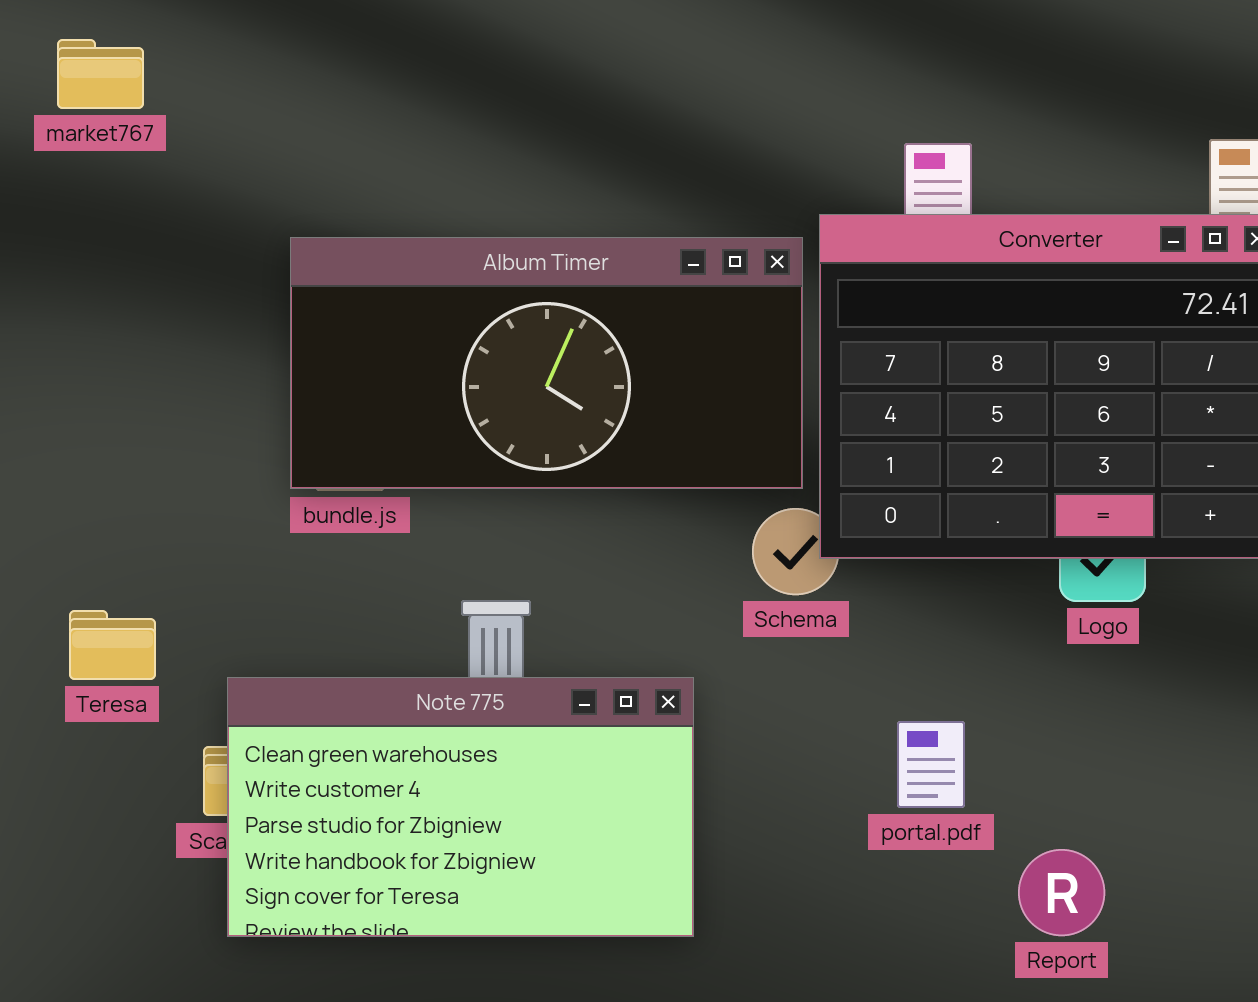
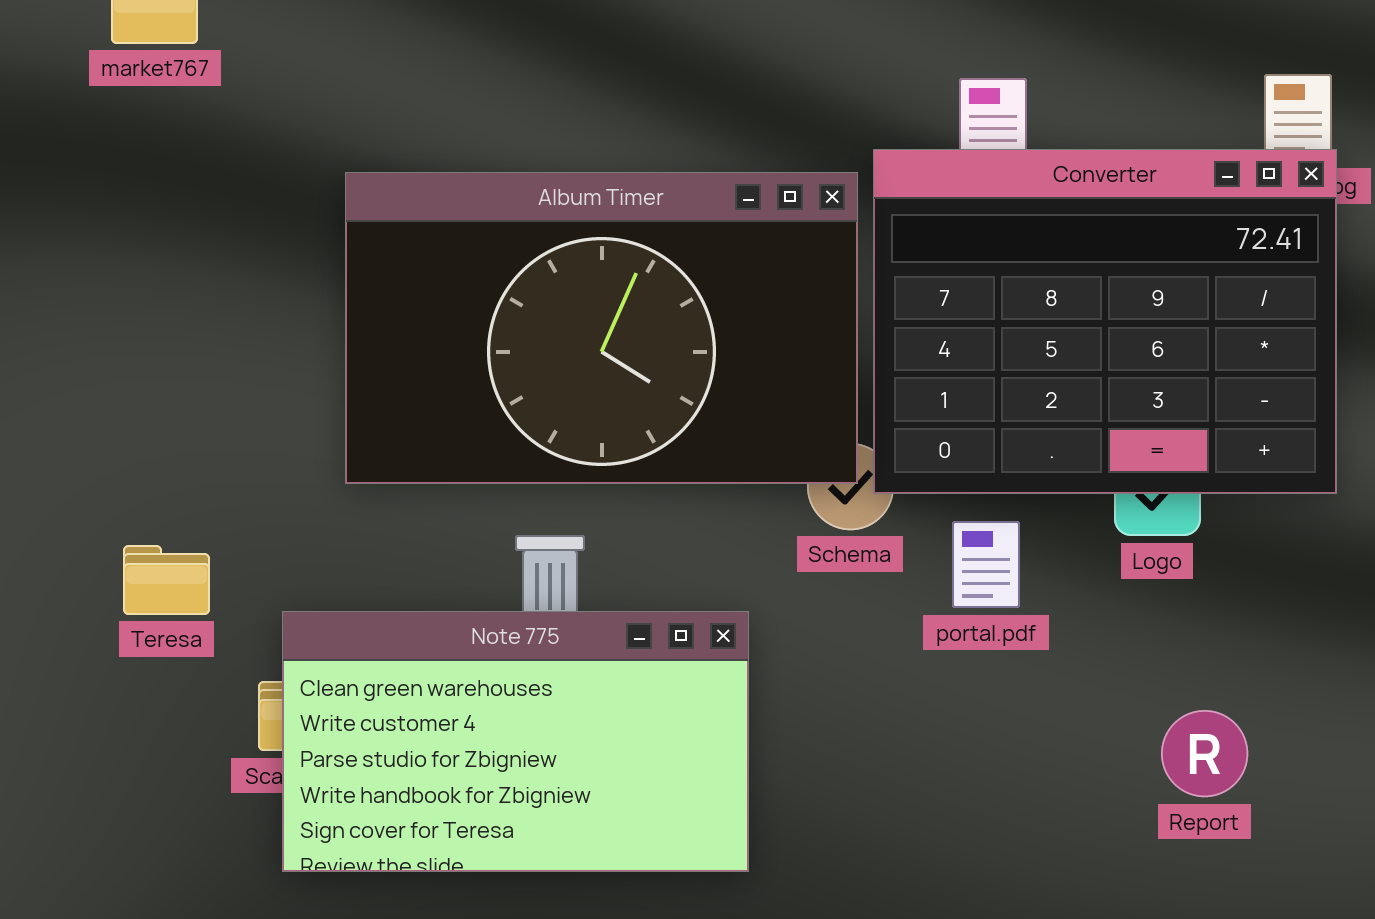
Album Timer: [290,237,803,489] -> [345,172,858,484], resized
portal.pdf: [897,721,965,808] -> [952,521,1020,608], moved
Report: [1018,849,1105,936] -> [1161,710,1248,797], moved

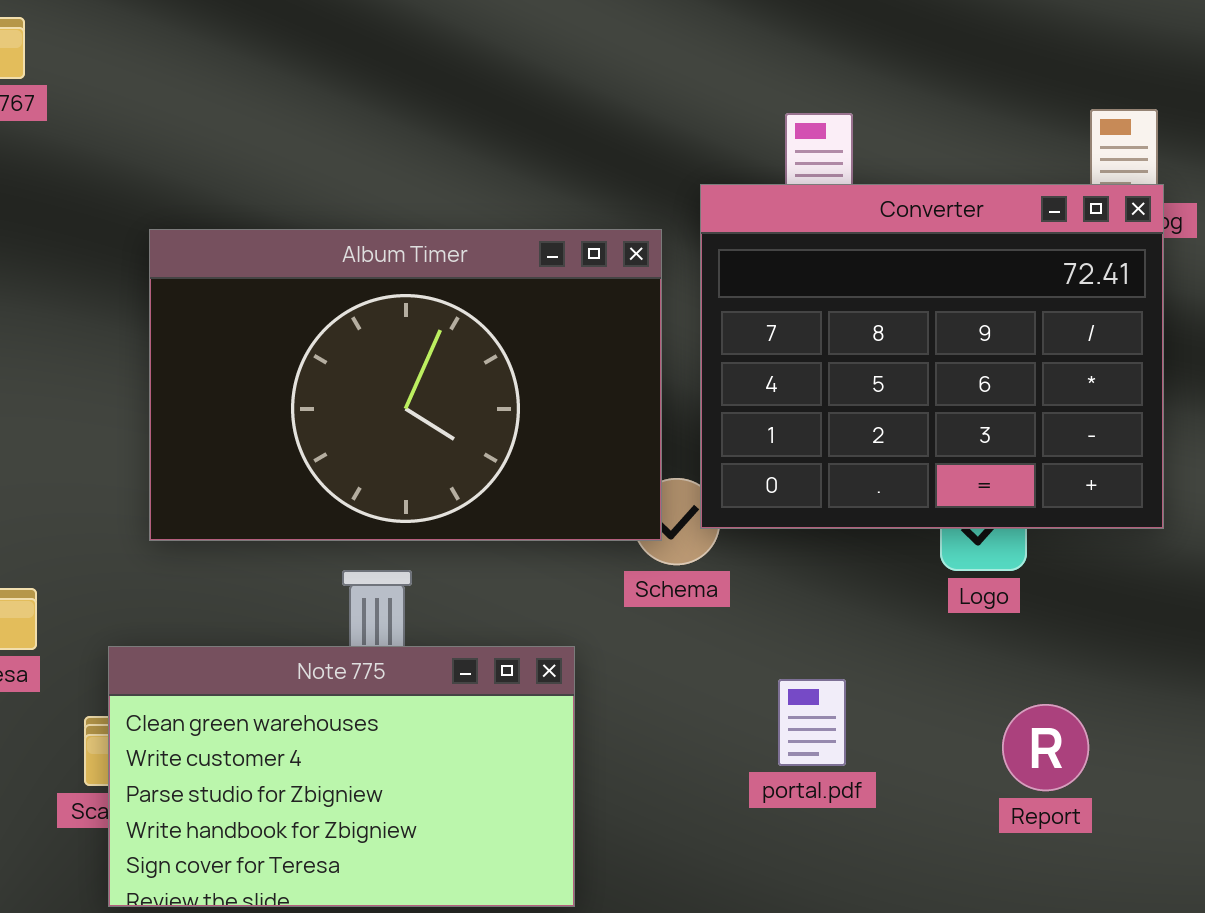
Album Timer: [345,172,858,484] -> [149,229,662,541], moved
portal.pdf: [952,521,1020,608] -> [778,679,846,766], moved
Report: [1161,710,1248,797] -> [1002,704,1089,791], moved

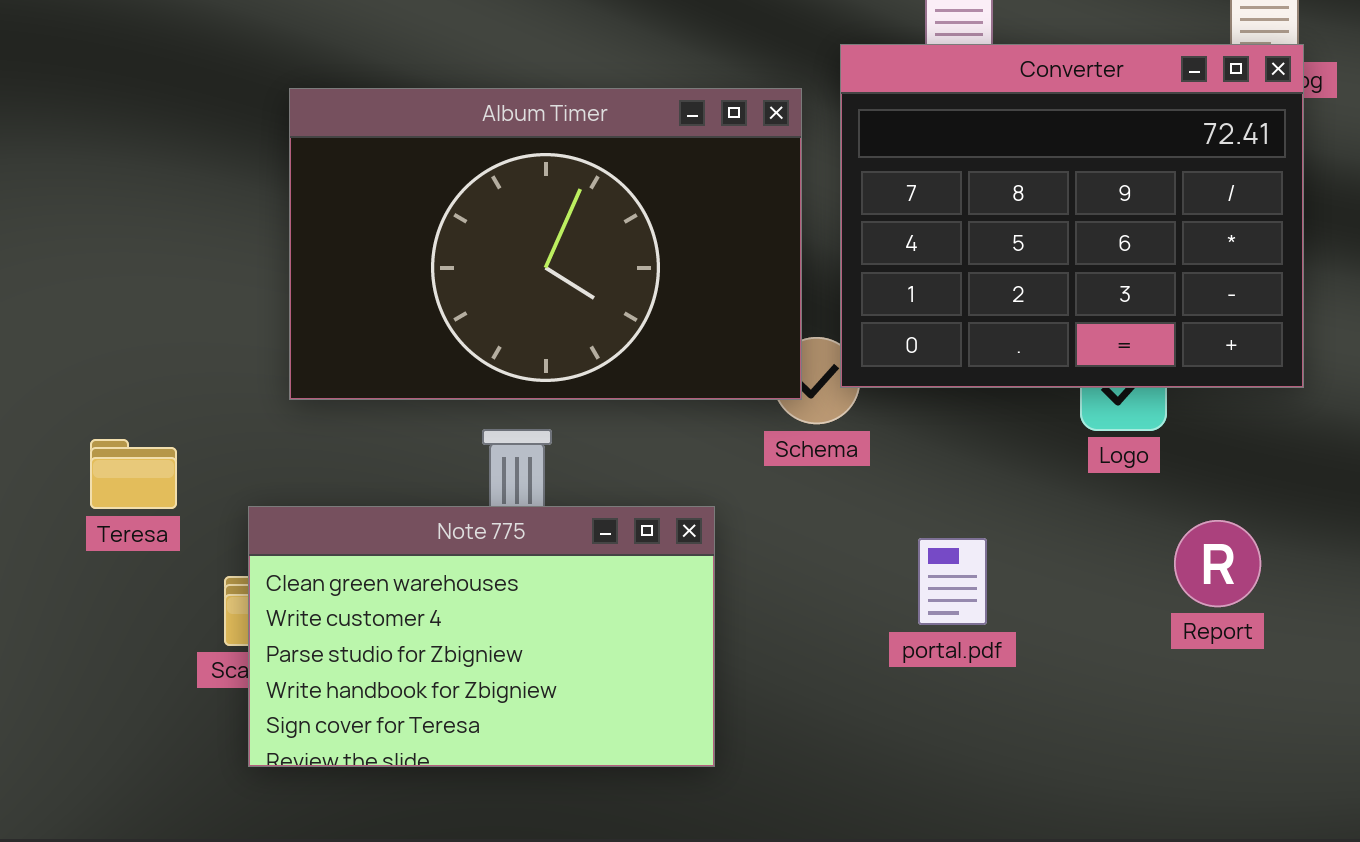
Report: [1002,704,1089,791] -> [1174,520,1261,607], moved

